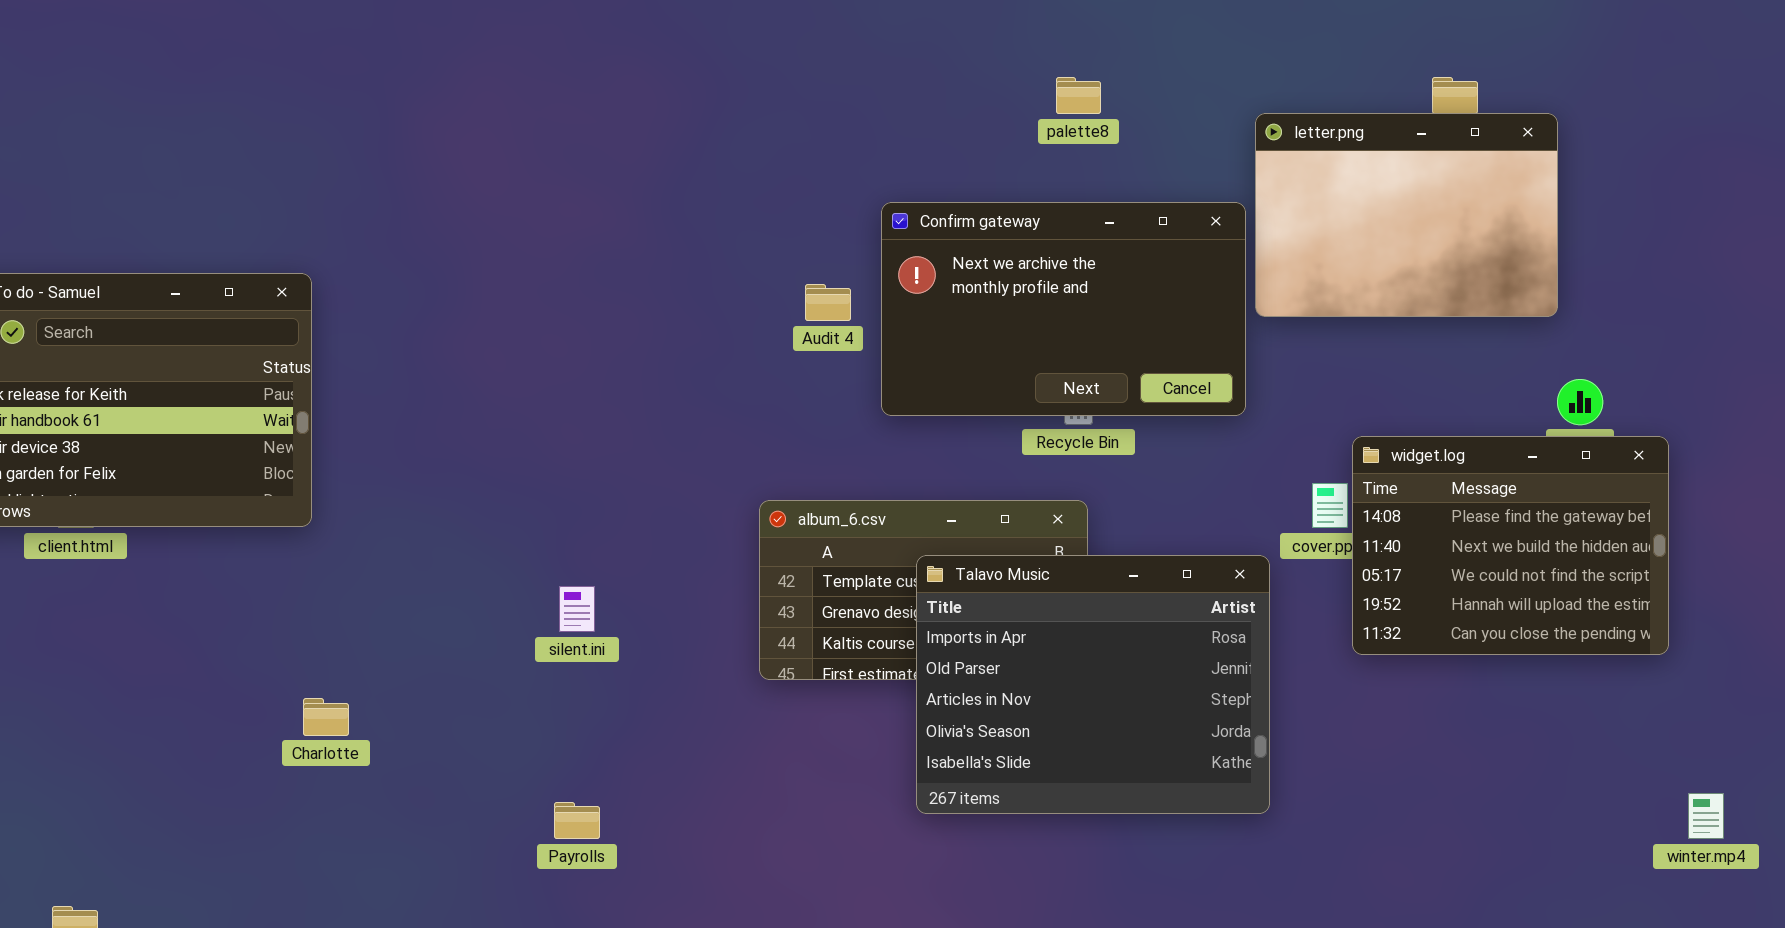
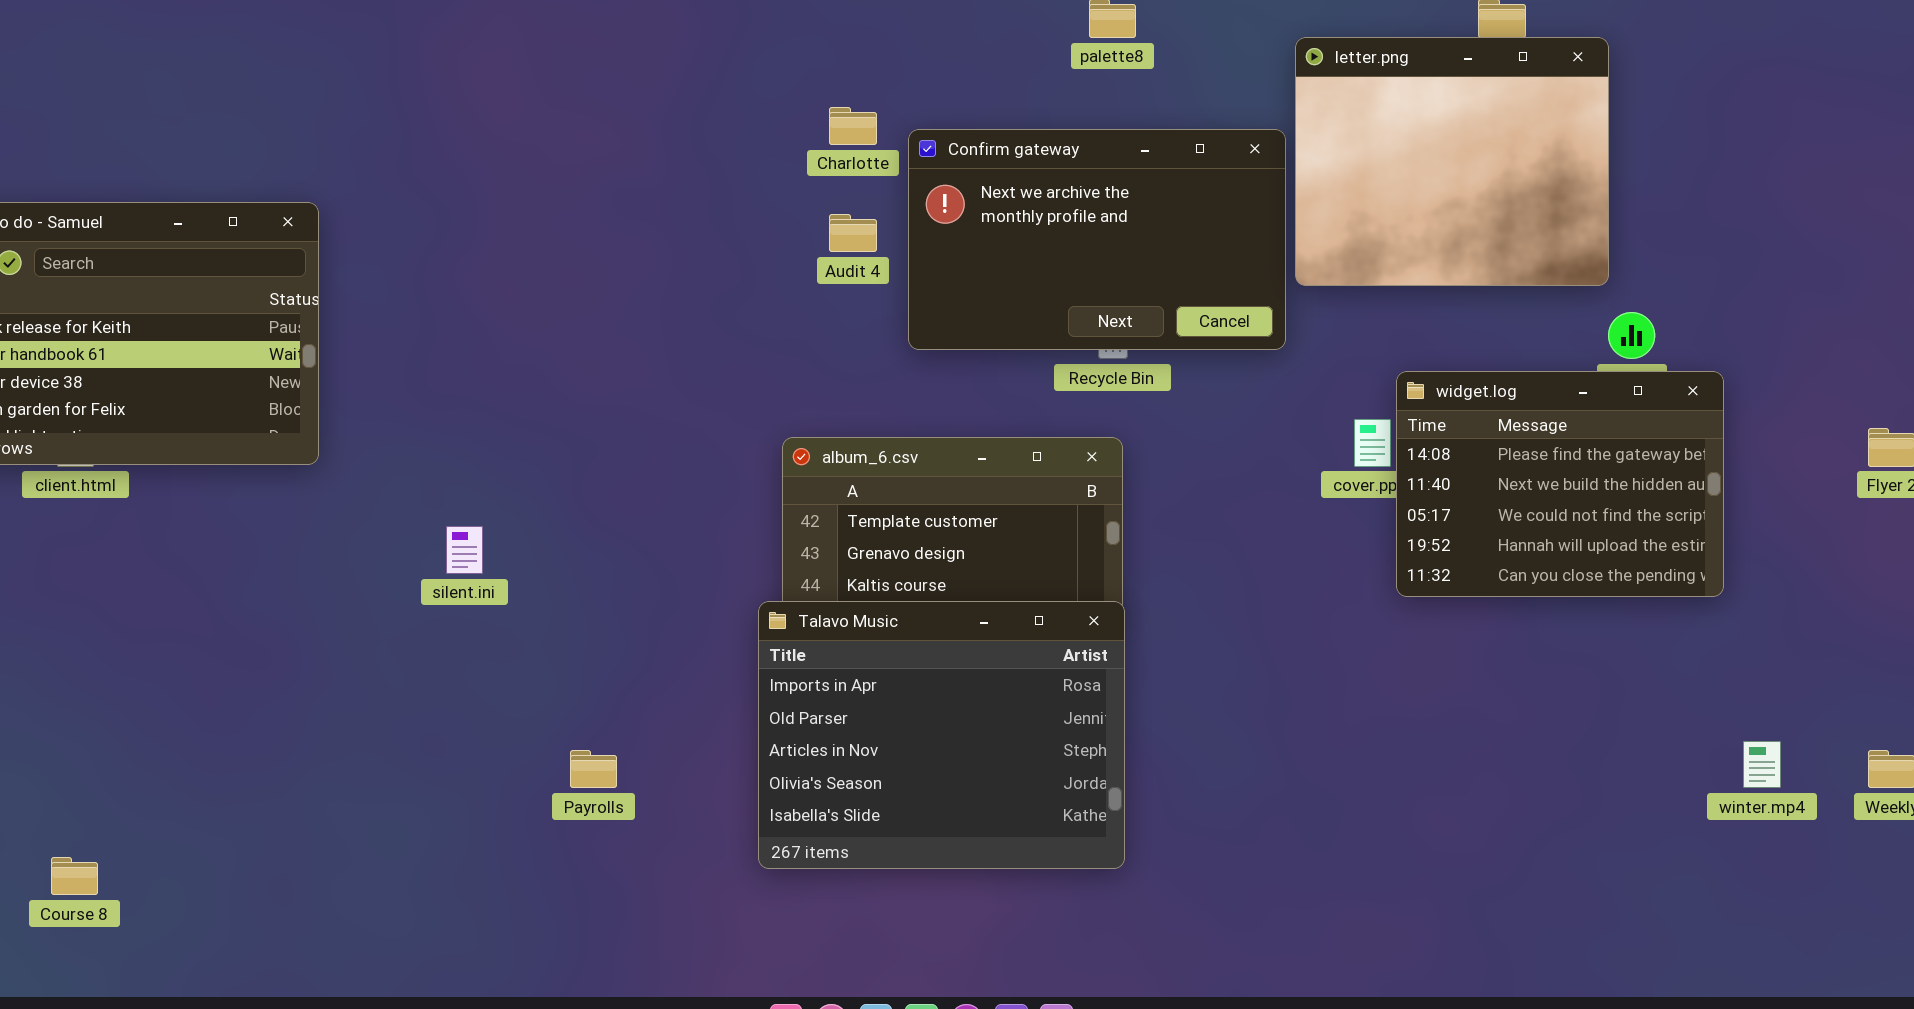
letter.png: [1255,113,1558,317] -> [1295,37,1609,286], resized
Talavo Music: [916,555,1270,814] -> [758,601,1125,869], moved
silent.ini: [559,586,595,632] -> [446,526,483,574], moved
Charlotte: [303,698,349,736] -> [829,107,877,145], moved

